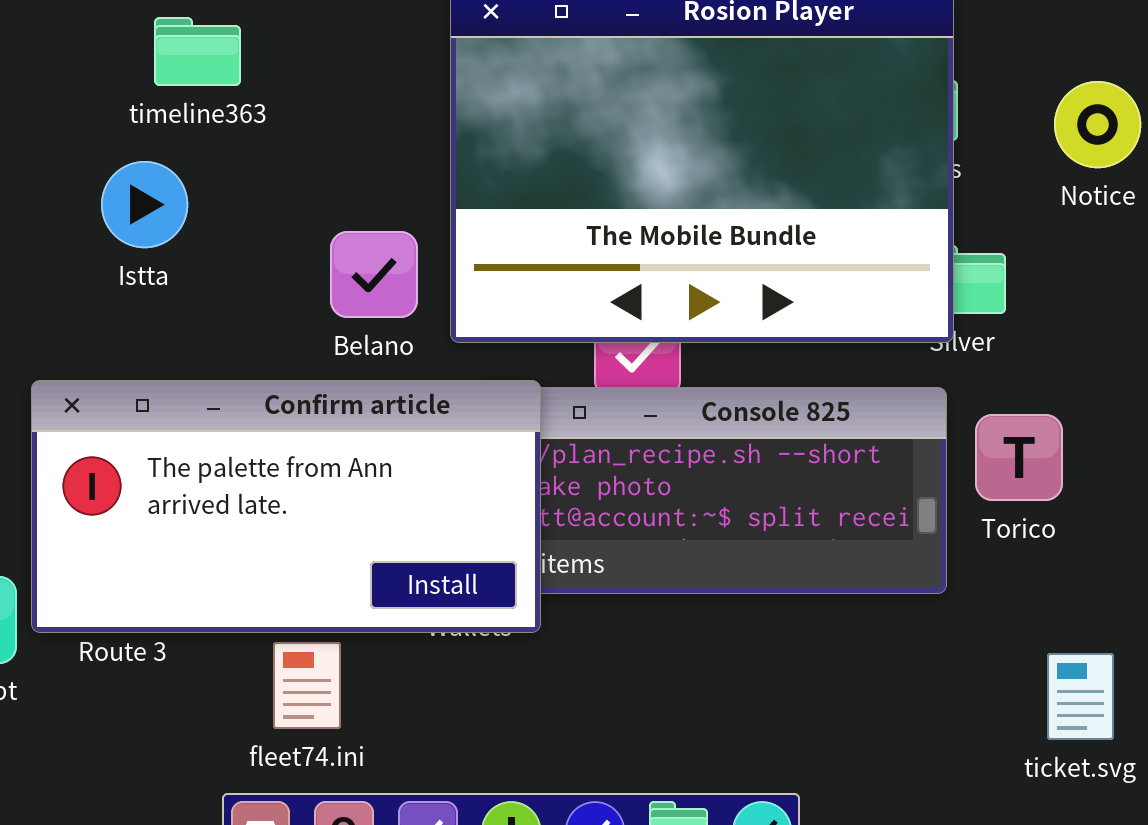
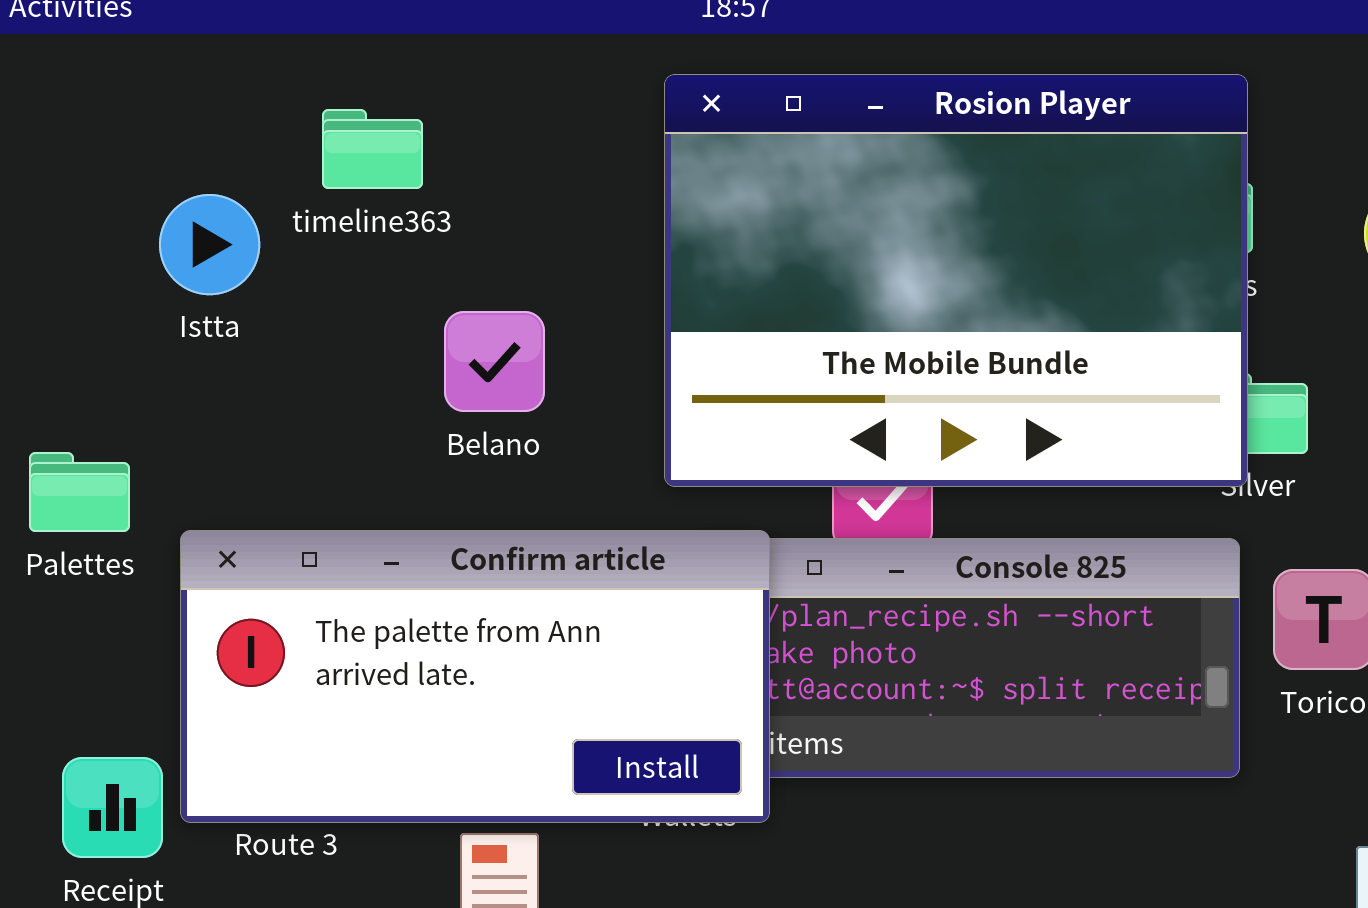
Istta: [101,161,188,248] -> [159,194,260,295], moved
Belano: [330,231,418,318] -> [444,311,545,412], moved

